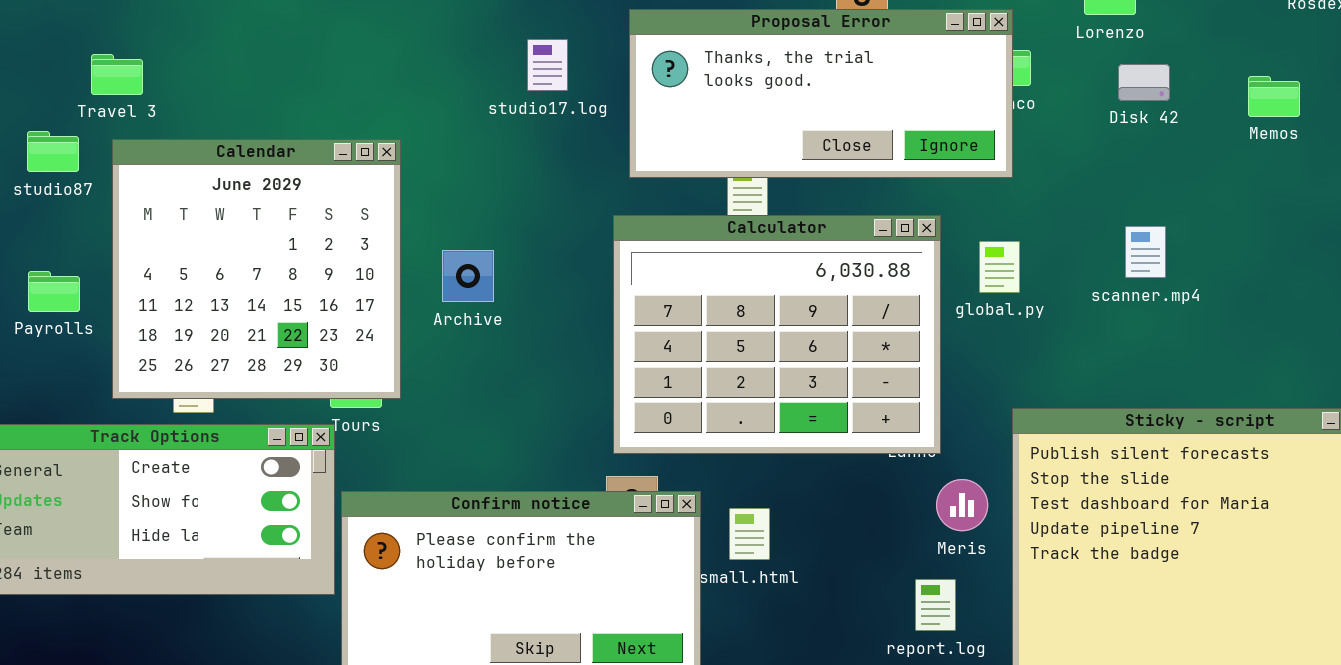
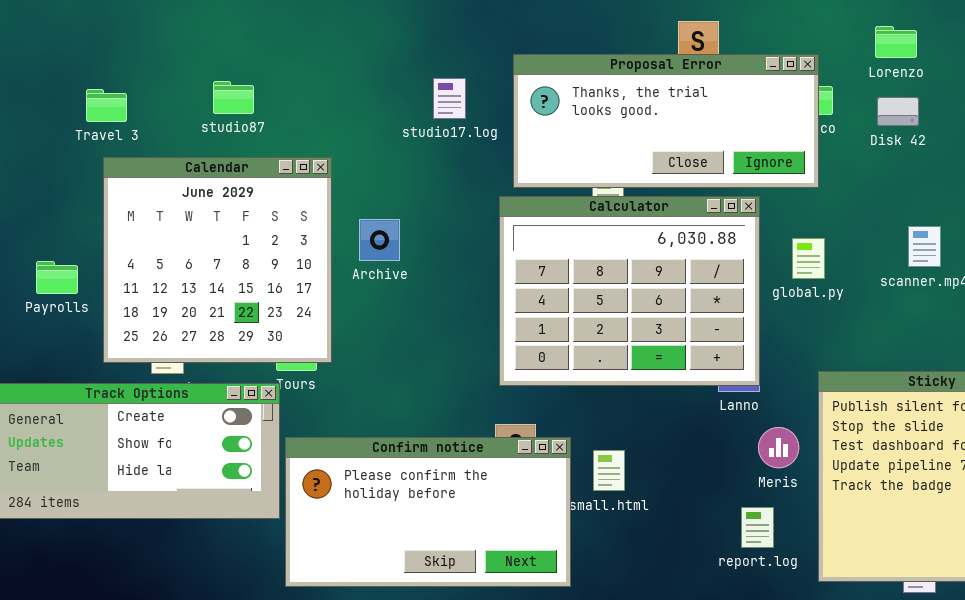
Disk 42: [1118,64,1170,101] -> [877,97,919,126], moved
studio87: [27,131,79,172] -> [213,81,254,114], moved
Calculator: [613,215,941,454] -> [499,196,760,386], moved
Archive: [442,250,494,302] -> [359,219,400,261], moved

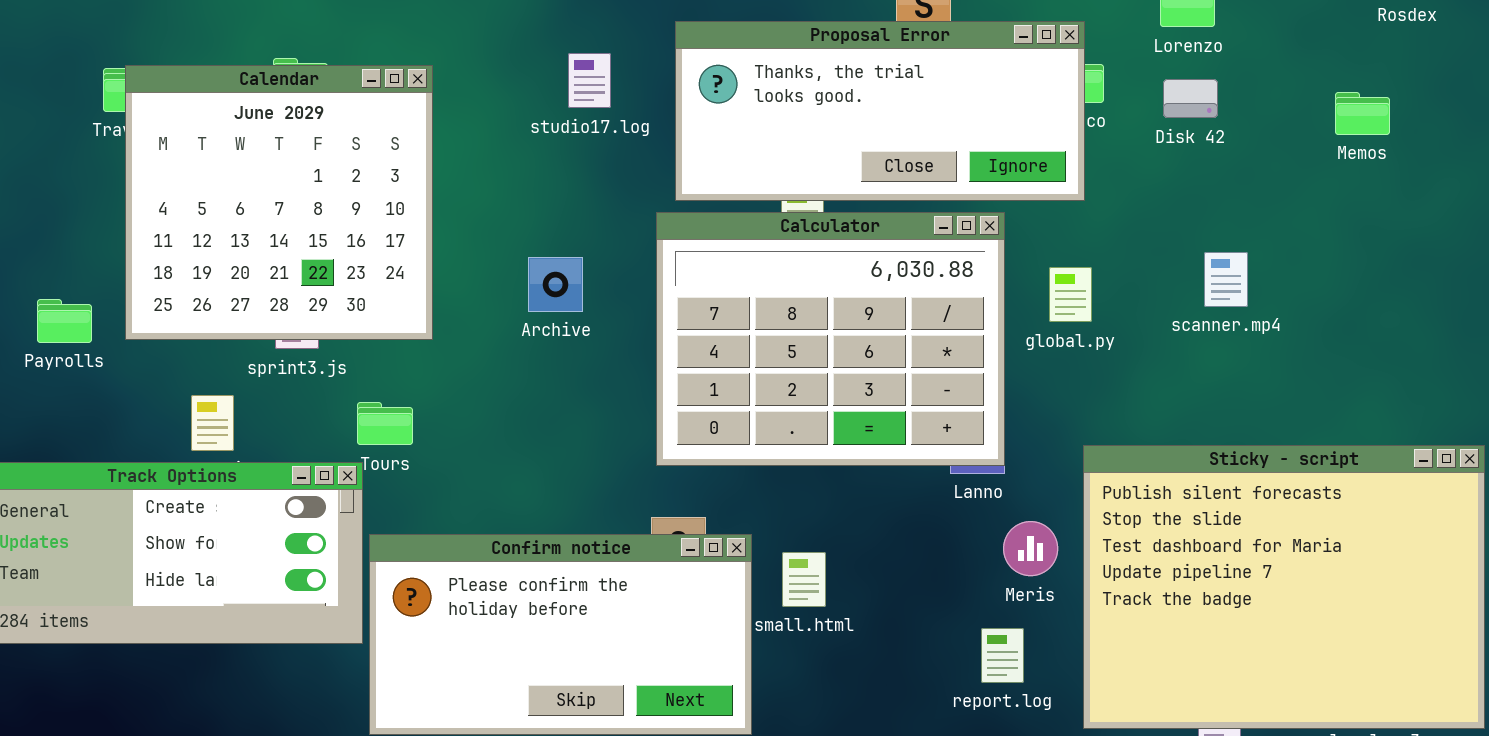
Calendar: [103,157,332,363] -> [125,65,433,340], moved
Archive: [359,219,400,261] -> [528,257,583,312], moved

